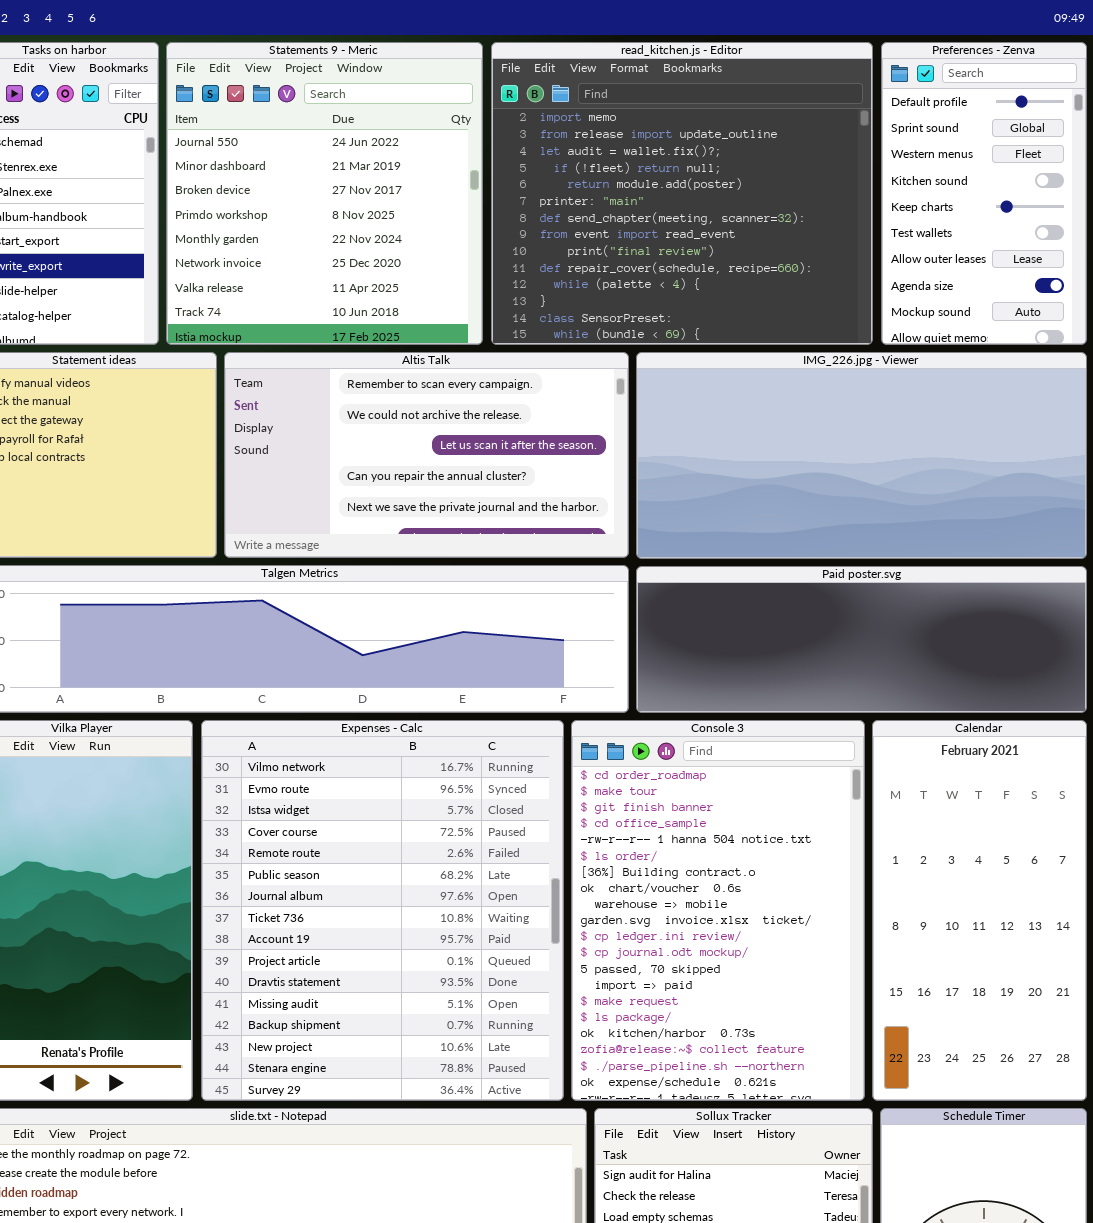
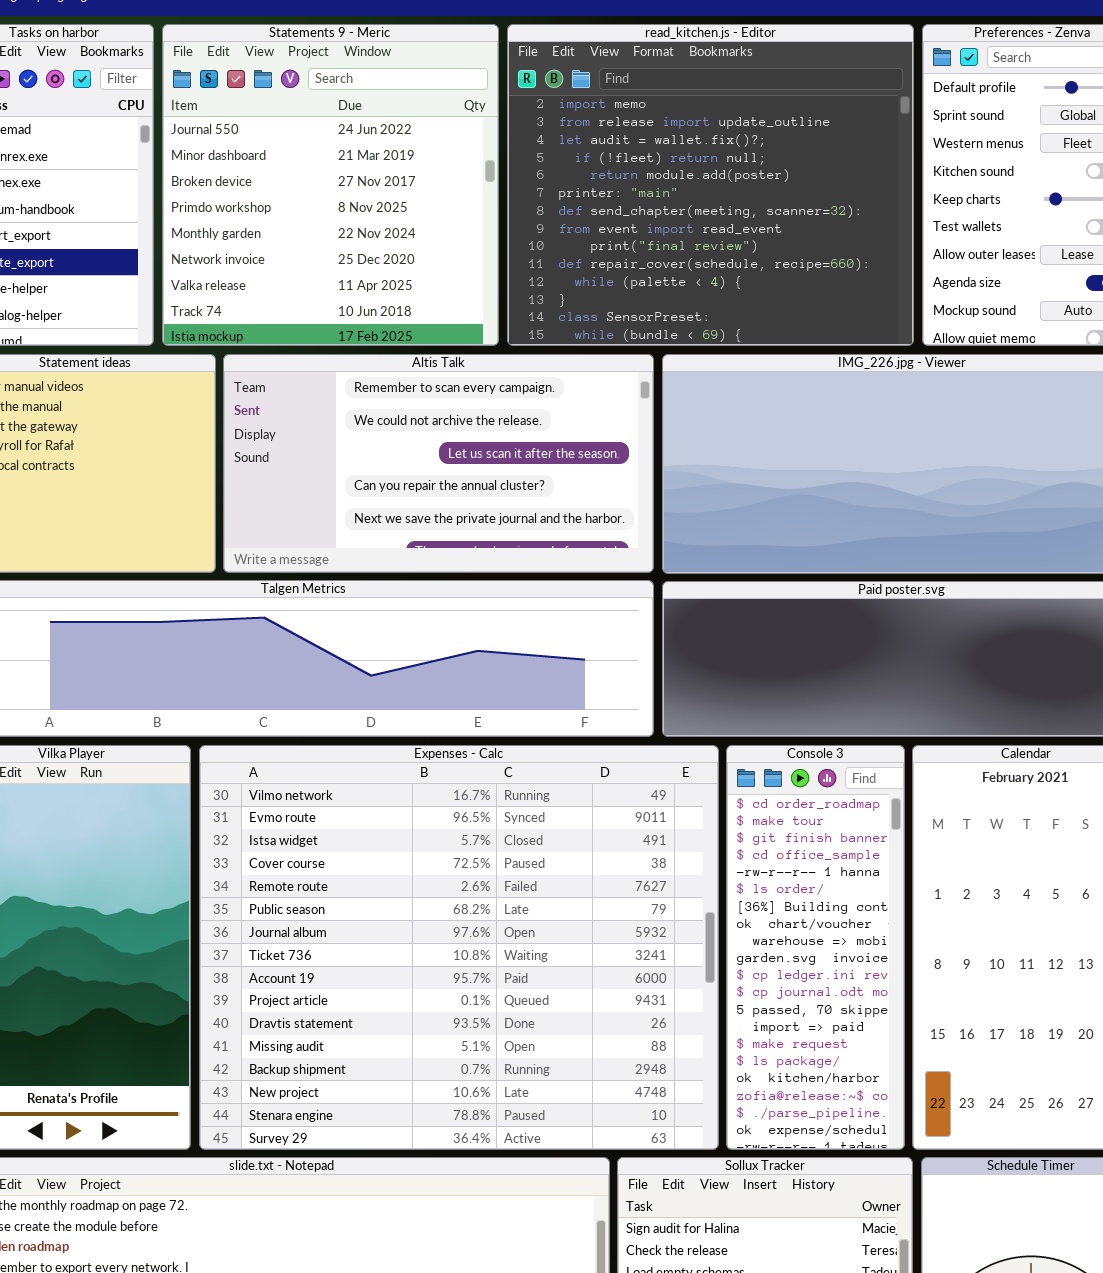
Expenses - Calc: [201,720,564,1101] -> [199,745,719,1150], resized
Console 3: [571,720,865,1101] -> [726,745,905,1150], resized

